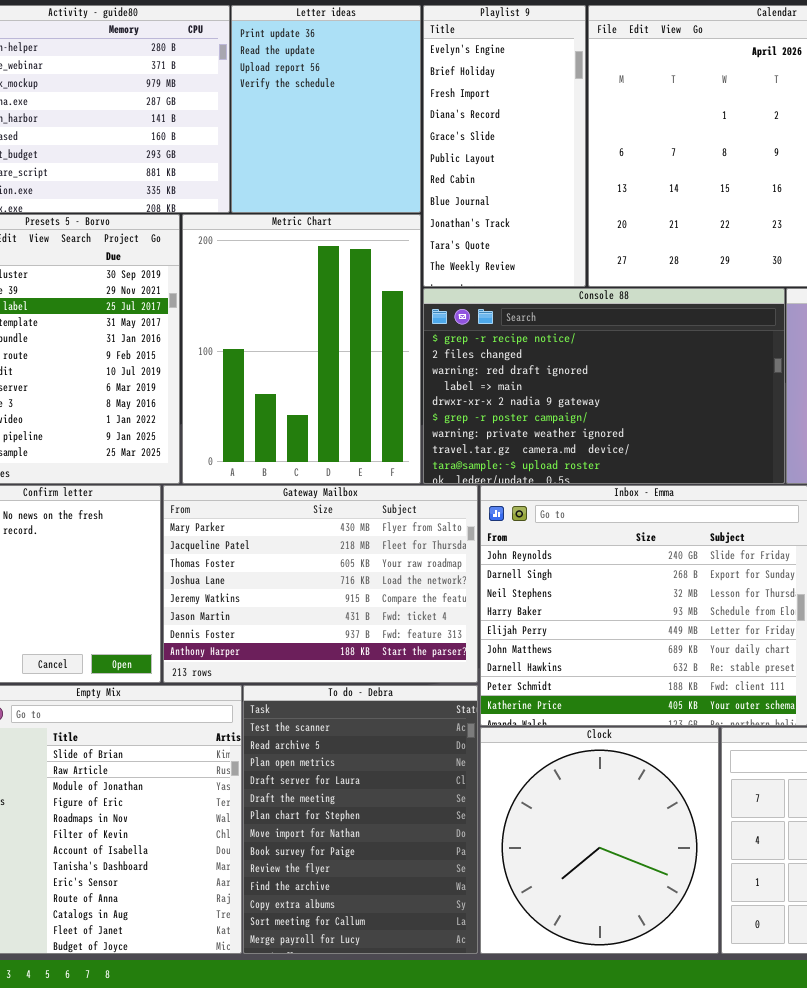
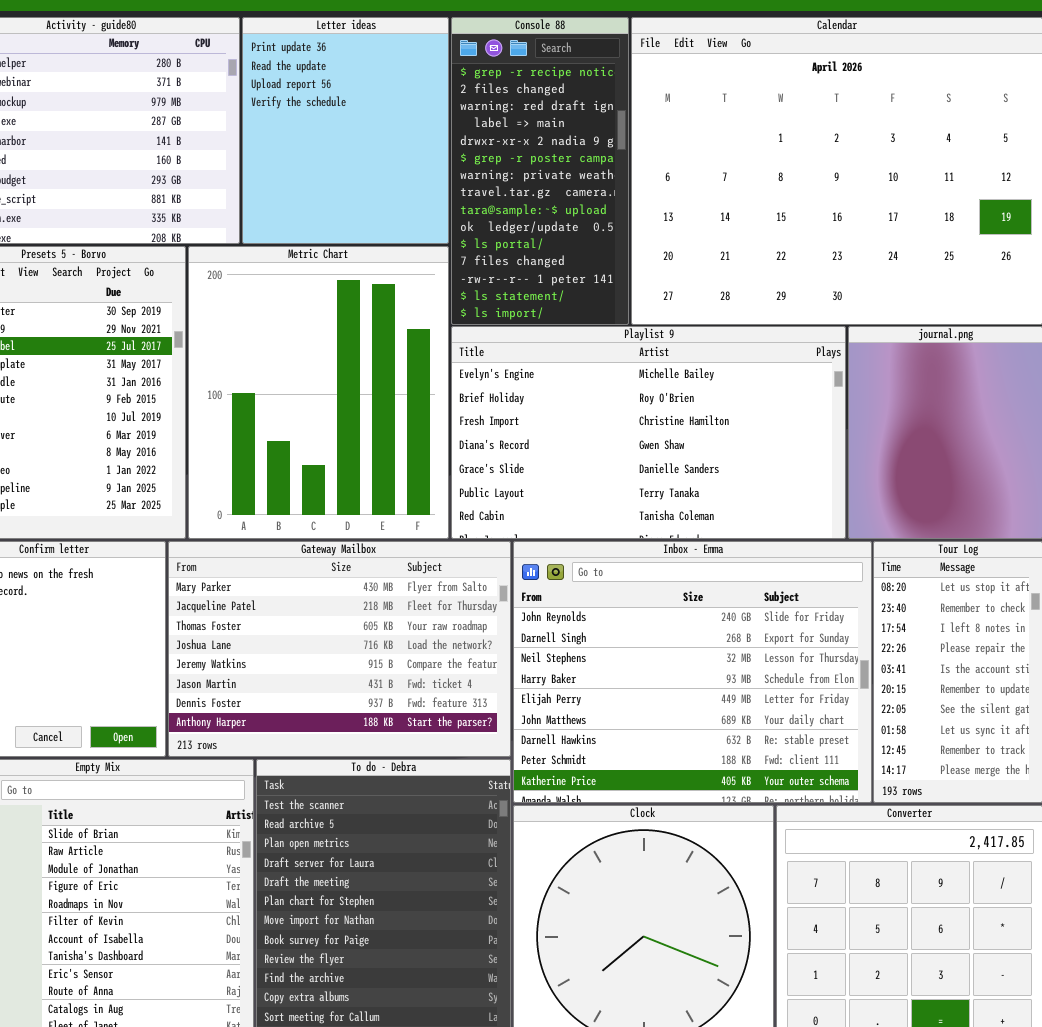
Playlist 9: [423,5,586,287] -> [451,326,846,539], moved, resized
Console 88: [423,288,785,484] -> [451,17,629,325], moved, resized

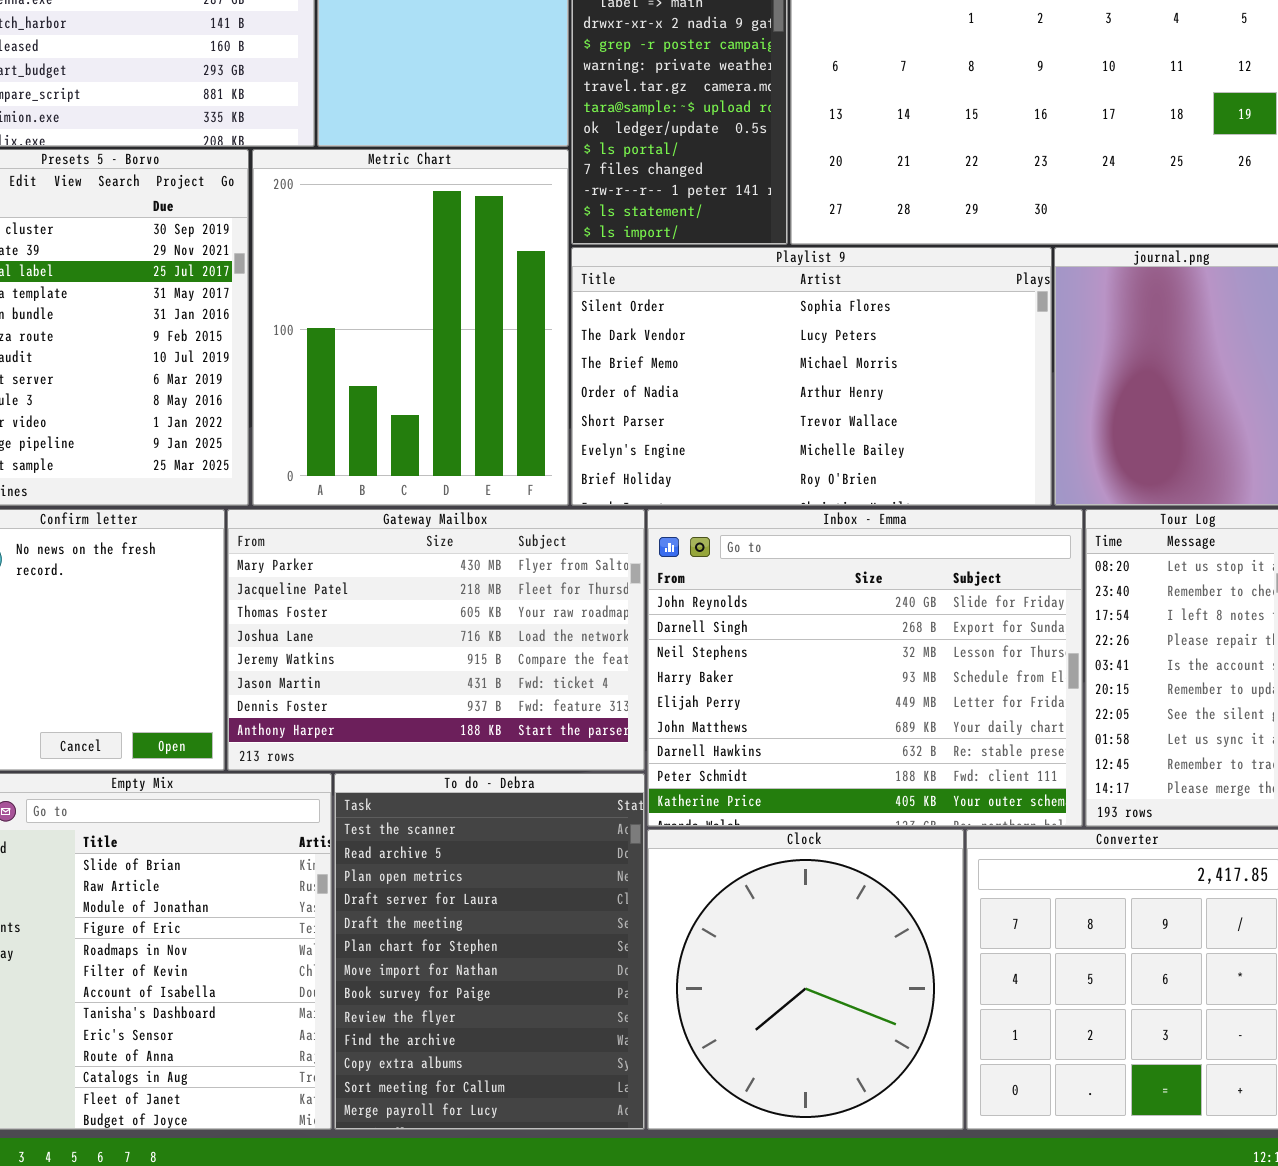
Playlist 9: [451,326,846,539] -> [571,247,1052,506], scrolled up 5 rows

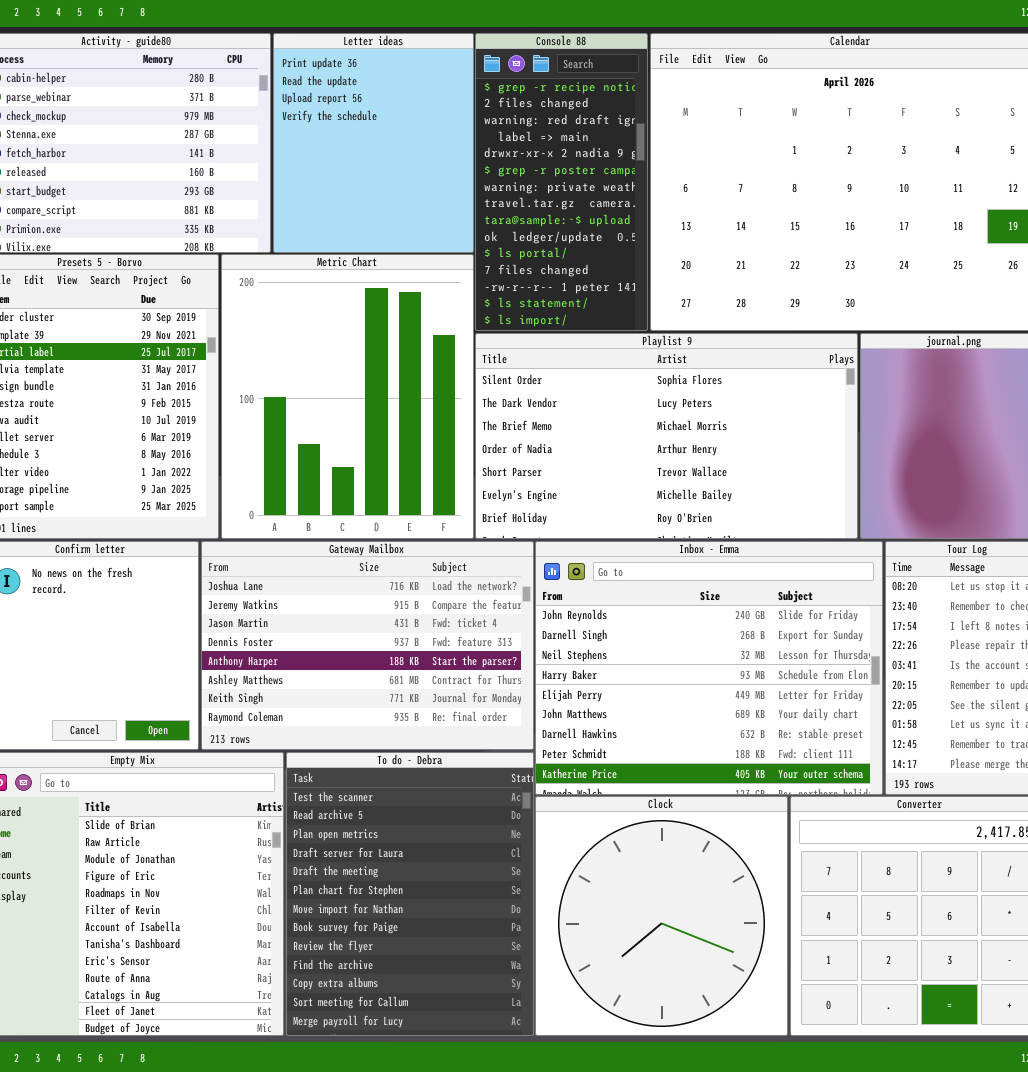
Gateway Mailbox: [227,509,645,771] -> [201,541,534,750], scrolled down 3 rows

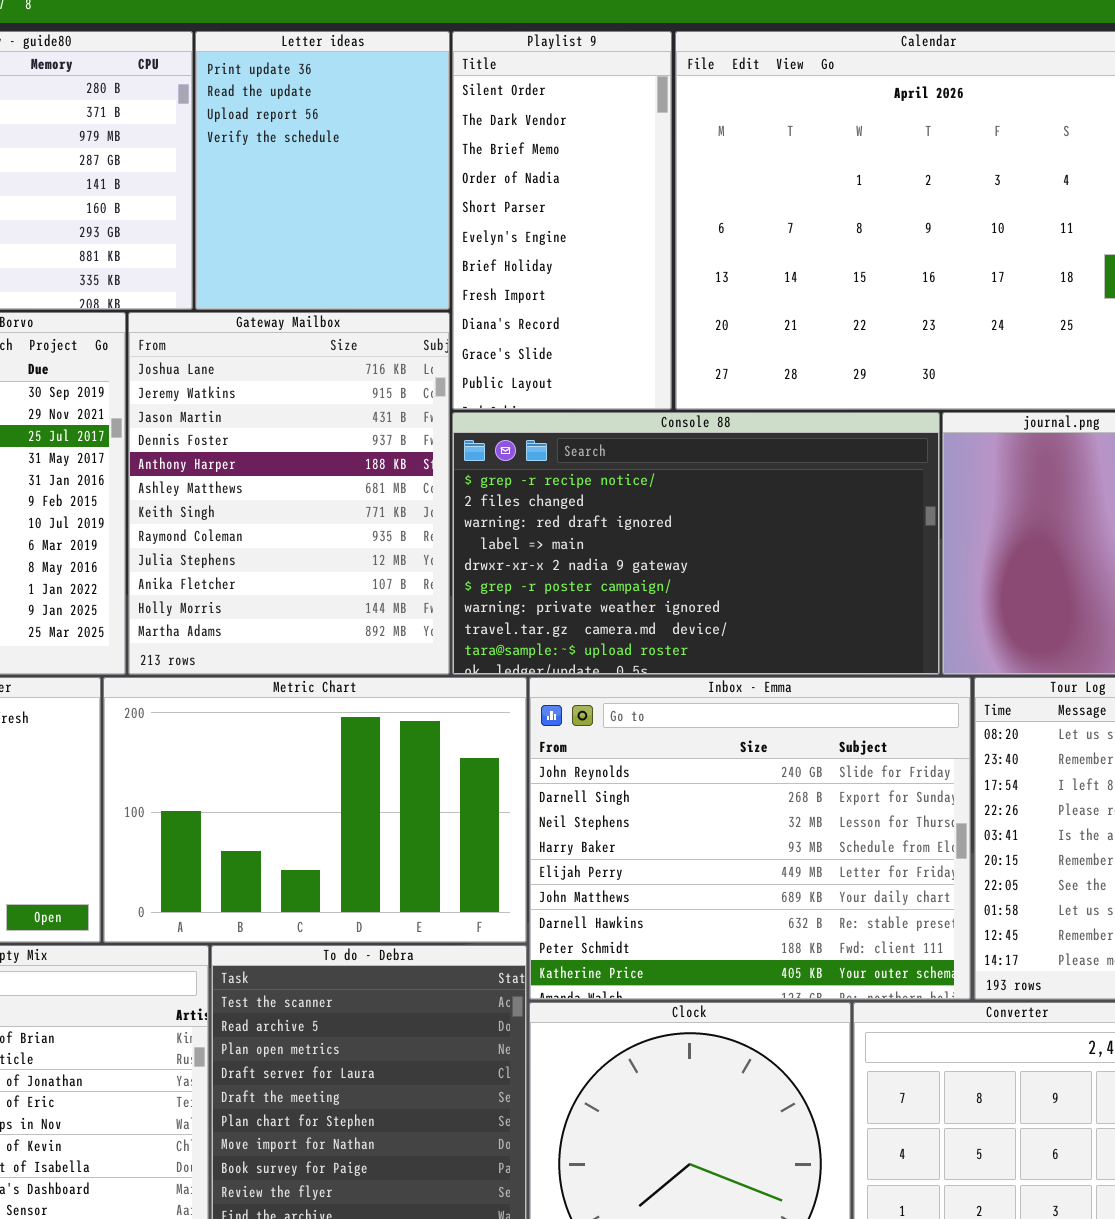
Console 88: [475,33,648,331] -> [452,412,940,675], moved, resized
Metric Chart: [221,254,474,539] -> [103,677,527,943], moved, resized
Playlist 9: [475,333,858,539] -> [452,31,672,410], moved, resized
Gateway Mailbox: [201,541,534,750] -> [128,312,450,675], moved, resized

